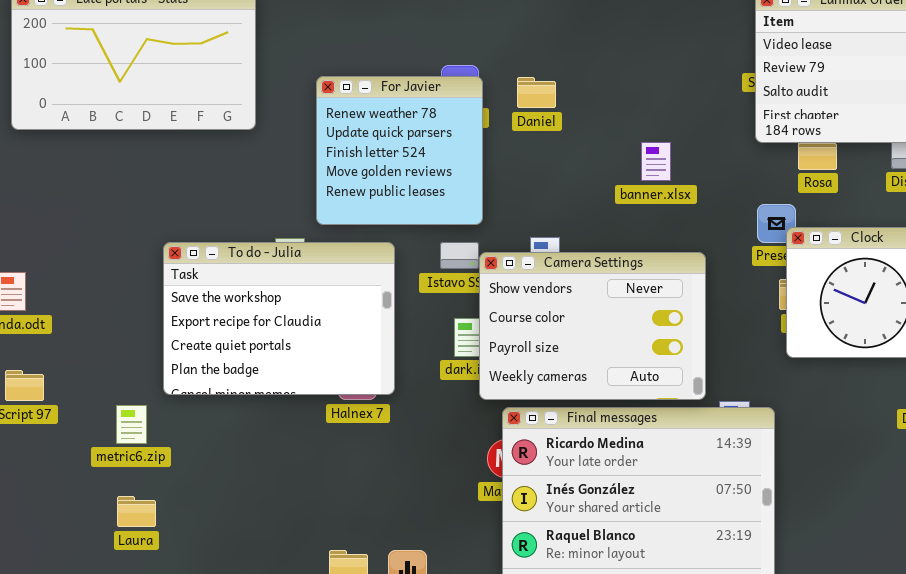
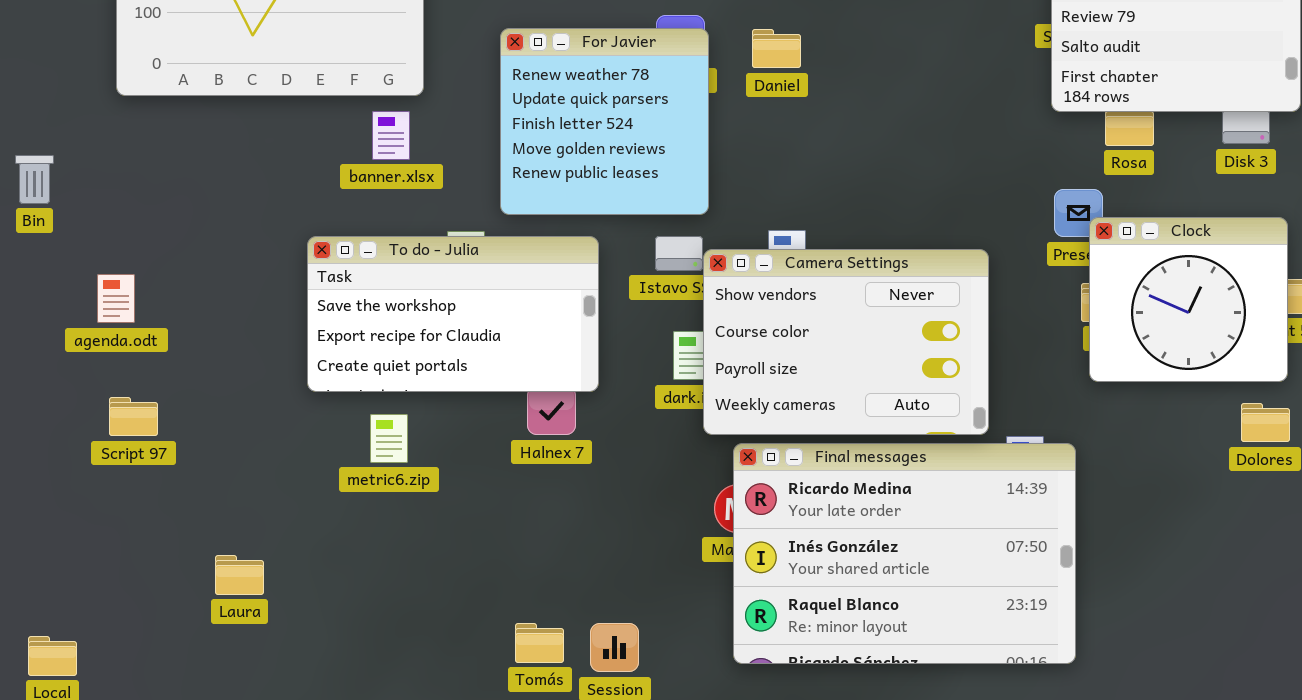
banner.xlsx: [641,142,671,181] -> [372,111,410,160], moved
To do - Julia: [163,242,395,395] -> [307,236,599,392], resized
metric6.zip: [116,405,147,444] -> [370,414,408,463], moved
Laura: [117,496,156,527] -> [215,555,264,595], moved

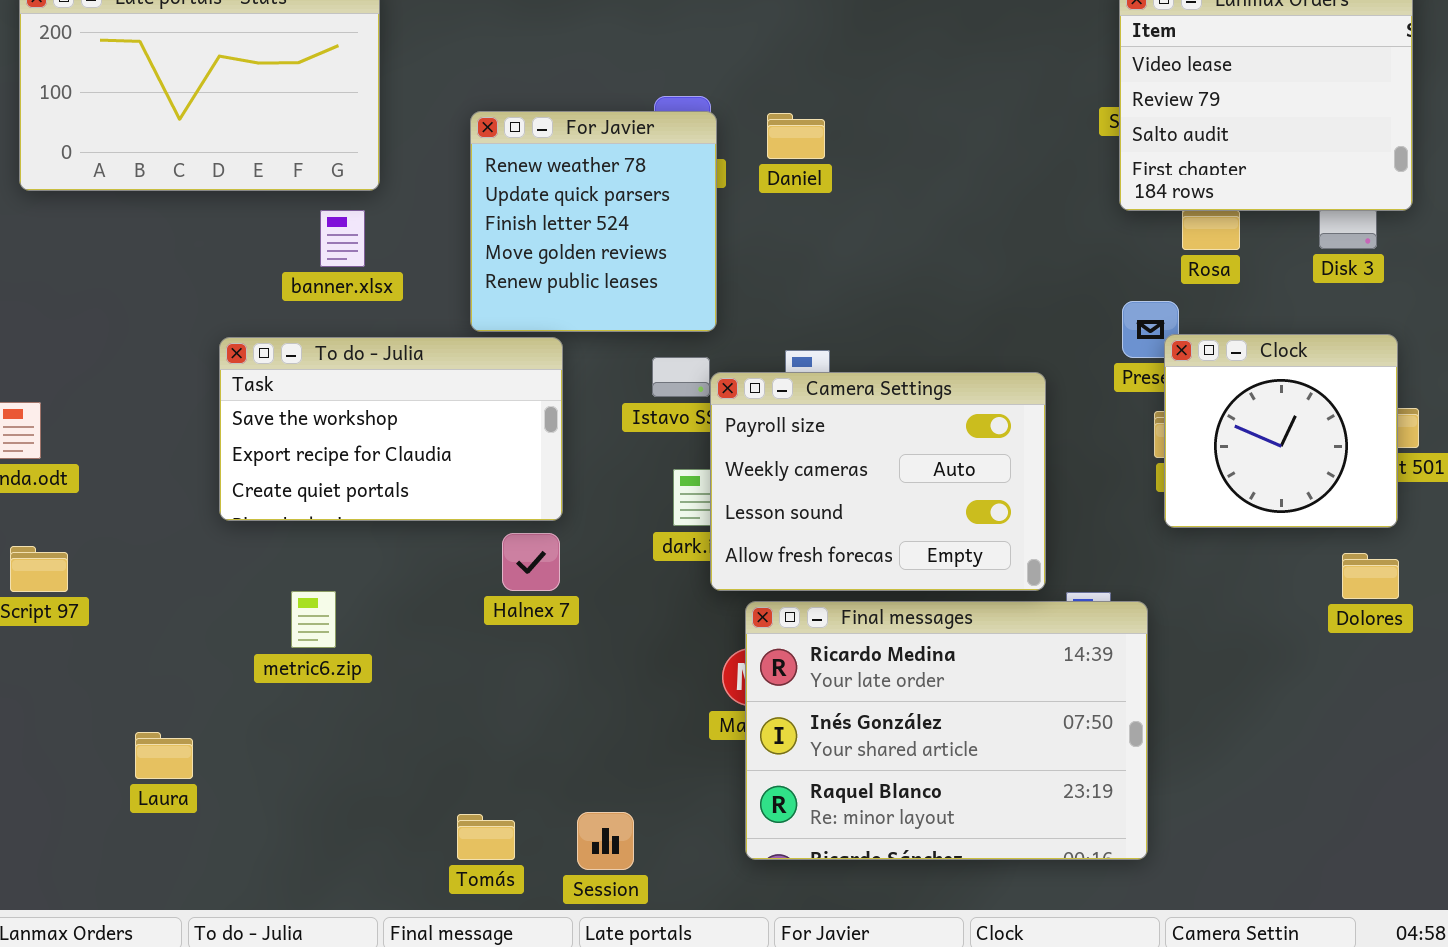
To do - Julia: [307,236,599,392] -> [219,337,563,521], moved
Camera Settings: [703,249,989,435] -> [710,372,1046,591], scrolled down 2 rows
metric6.zip: [370,414,408,463] -> [291,591,336,648], moved
Tomás: [515,623,564,663] -> [457,814,515,860], moved

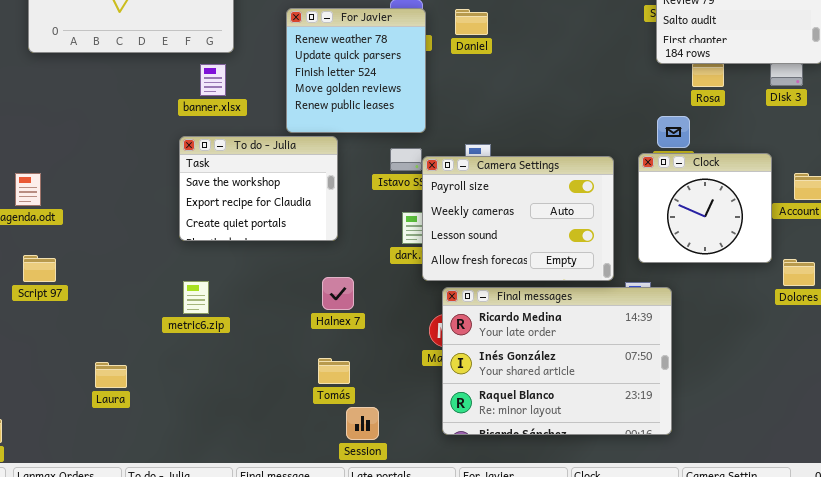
Clock: [1164,334,1398,528] -> [638,153,772,263], moved
To do - Julia: [219,337,563,521] -> [179,136,338,241], resized
Halnex 7: [502,533,560,591] -> [322,277,354,310], moved
Tomás: [457,814,515,860] -> [318,358,350,384], moved

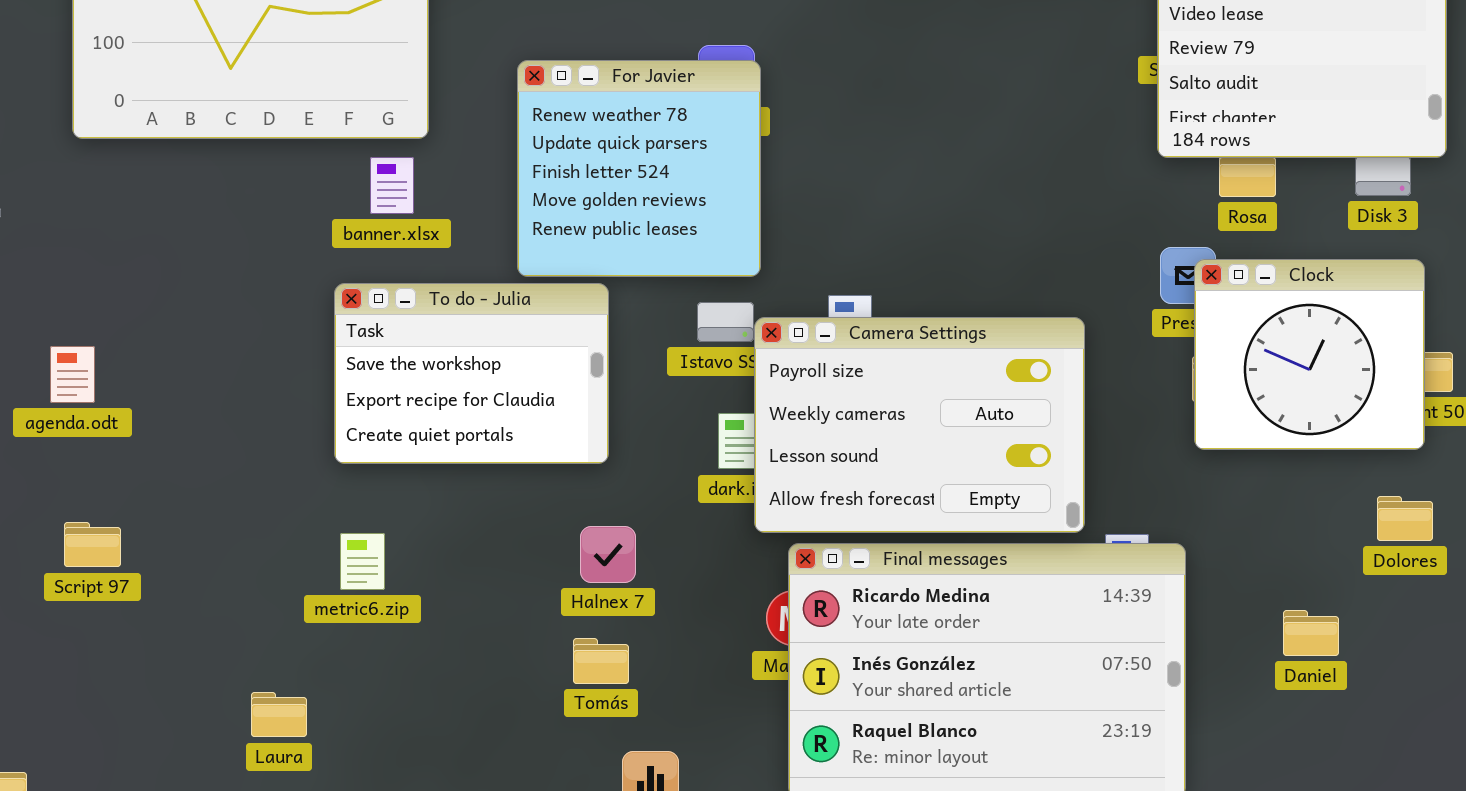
Daniel: [455,9,488,35] -> [1283,610,1339,656], moved
Clock: [638,153,772,263] -> [1194,259,1425,450], moved
Script 97: [23,255,56,282] -> [64,522,121,567], moved
Tomás: [318,358,350,384] -> [573,638,629,684], moved
Laura: [95,362,127,388] -> [251,692,307,737], moved

